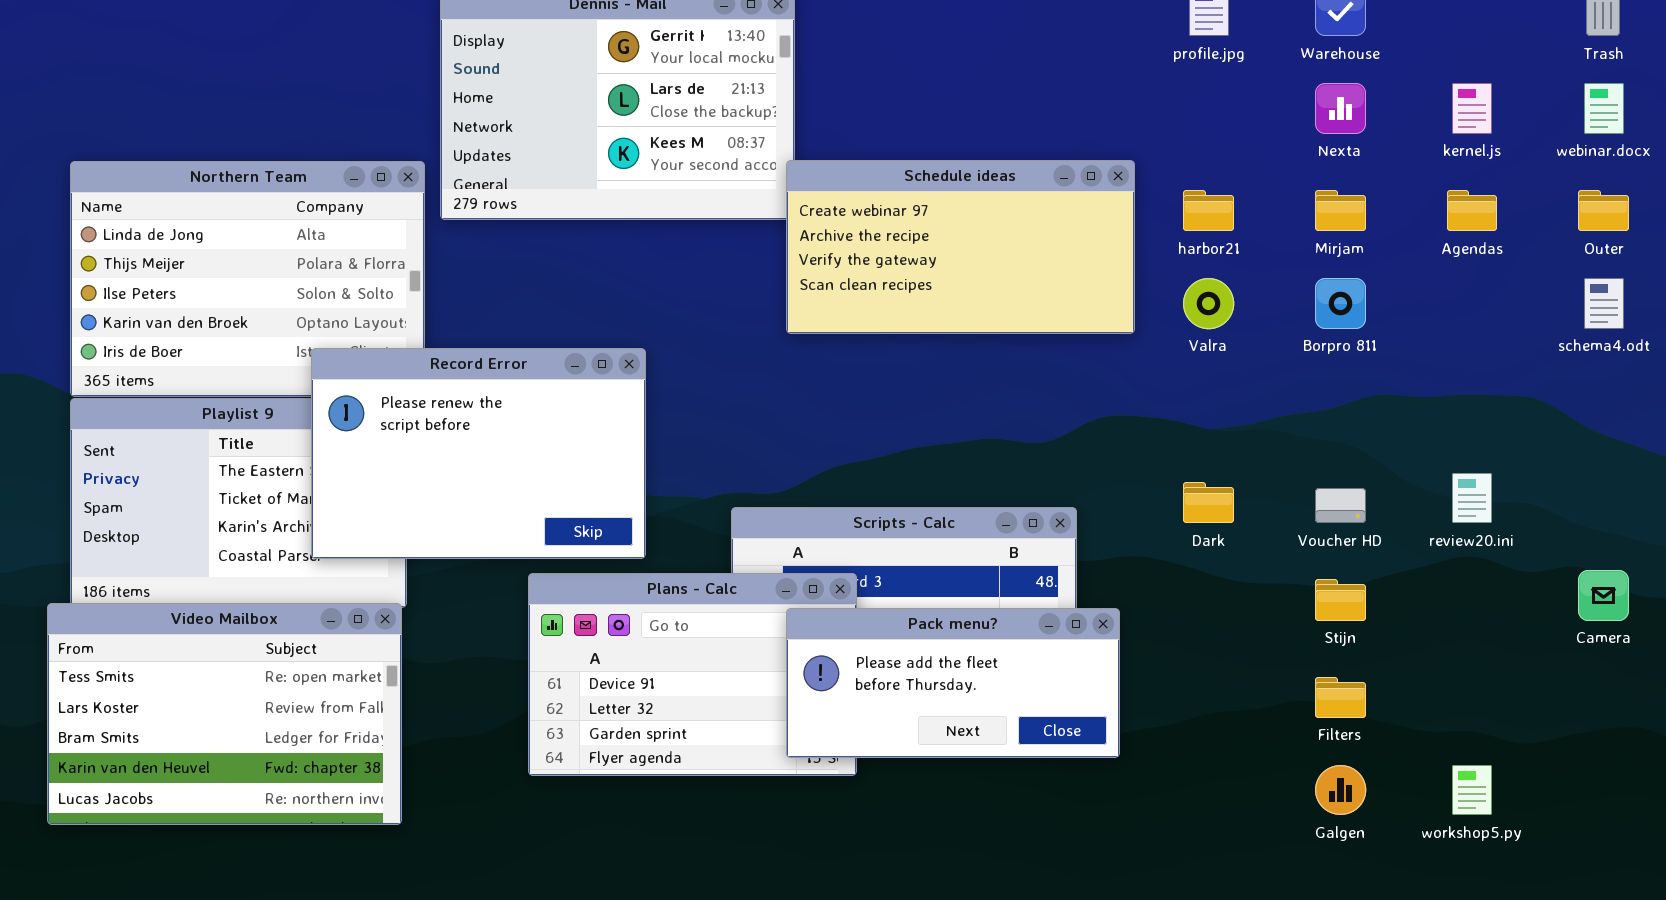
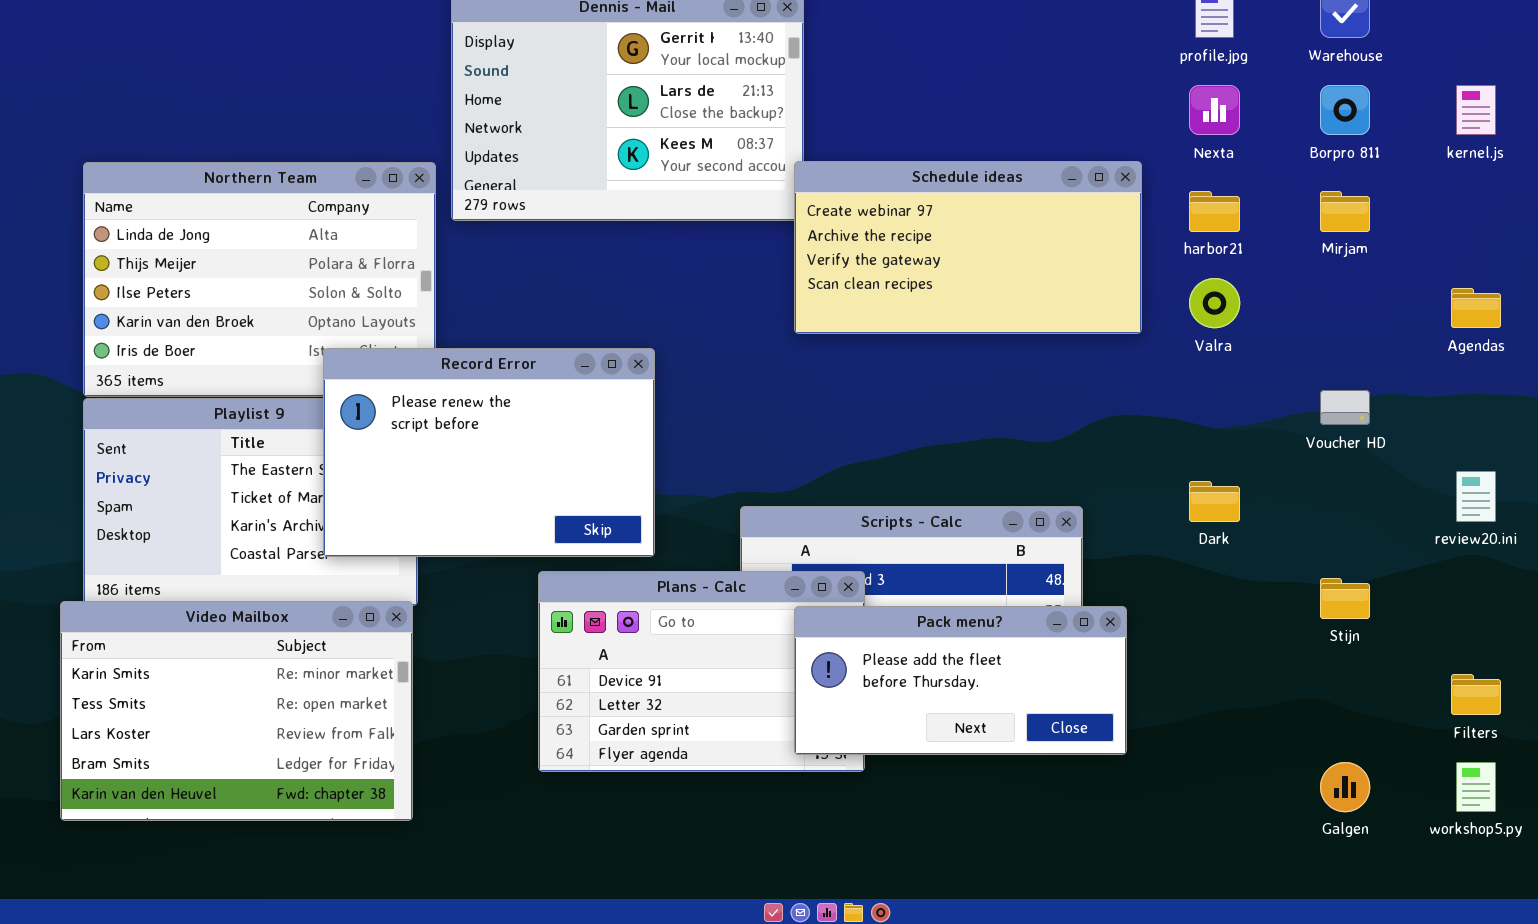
Nexta: [1315,83,1366,134] -> [1189,85,1240,135], moved
Agendas: [1447,190,1497,231] -> [1451,288,1501,328], moved
Borpro 811: [1315,278,1366,329] -> [1320,85,1370,135], moved
Voucher HD: [1315,488,1366,523] -> [1320,390,1370,425], moved
Video Mailbox: [47,603,402,825] -> [60,601,413,821], scrolled up 1 row
Filters: [1315,677,1366,718] -> [1451,674,1501,715], moved

